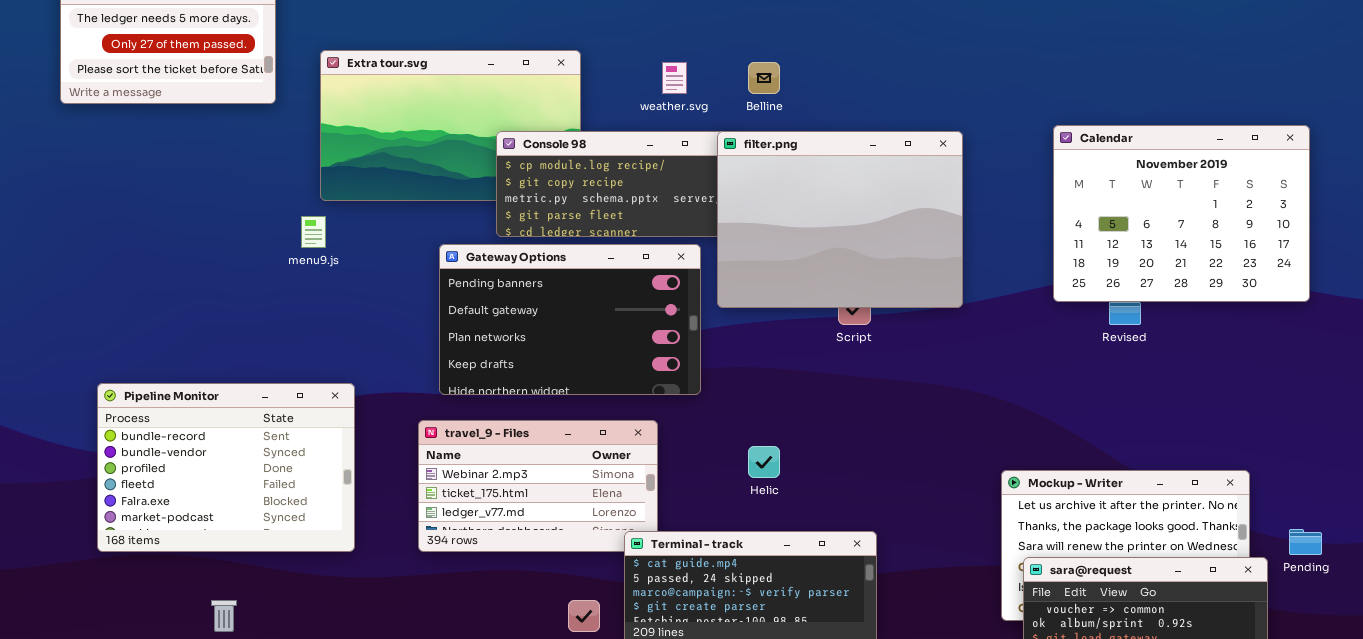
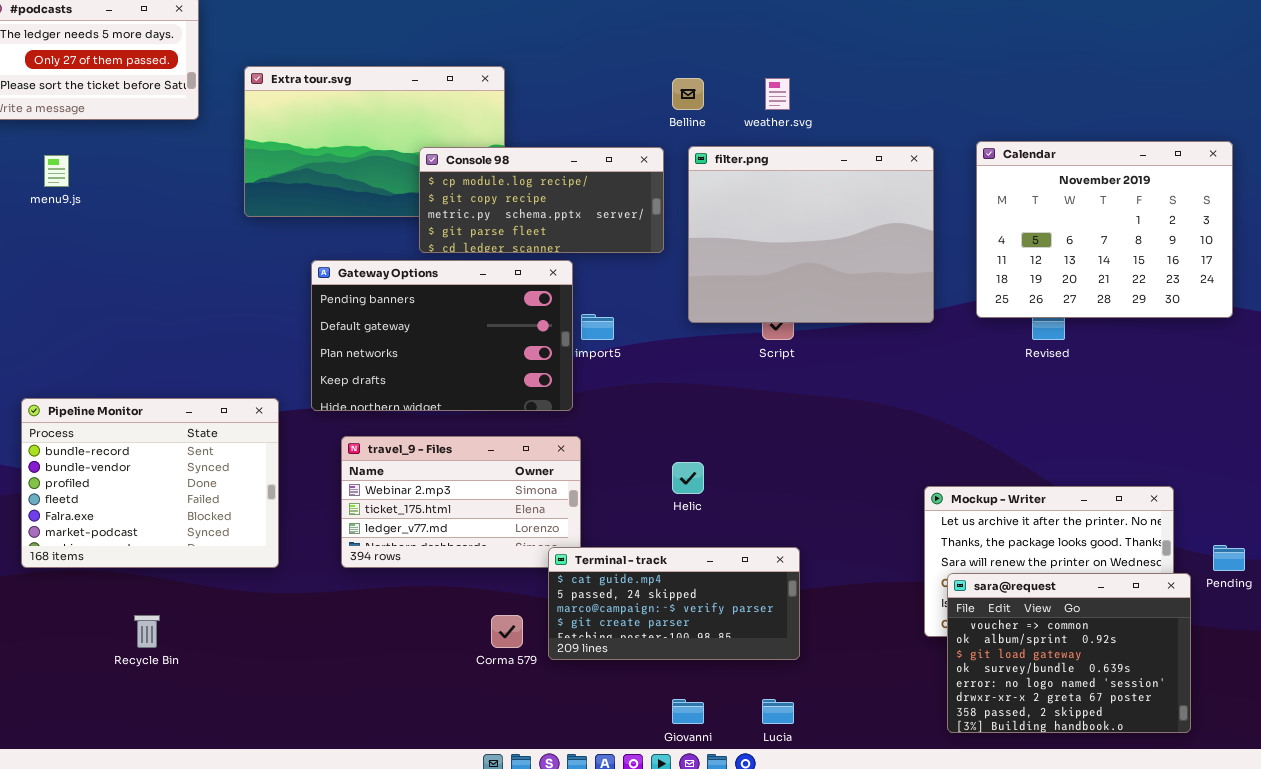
weather.svg: [662,62,687,94] -> [765,78,790,110], moved
filter.png: [717,131,963,308] -> [688,146,934,323], moved
menu9.js: [301,216,326,248] -> [44,155,69,187], moved
Gateway Options: [439,244,701,395] -> [311,260,573,411], moved

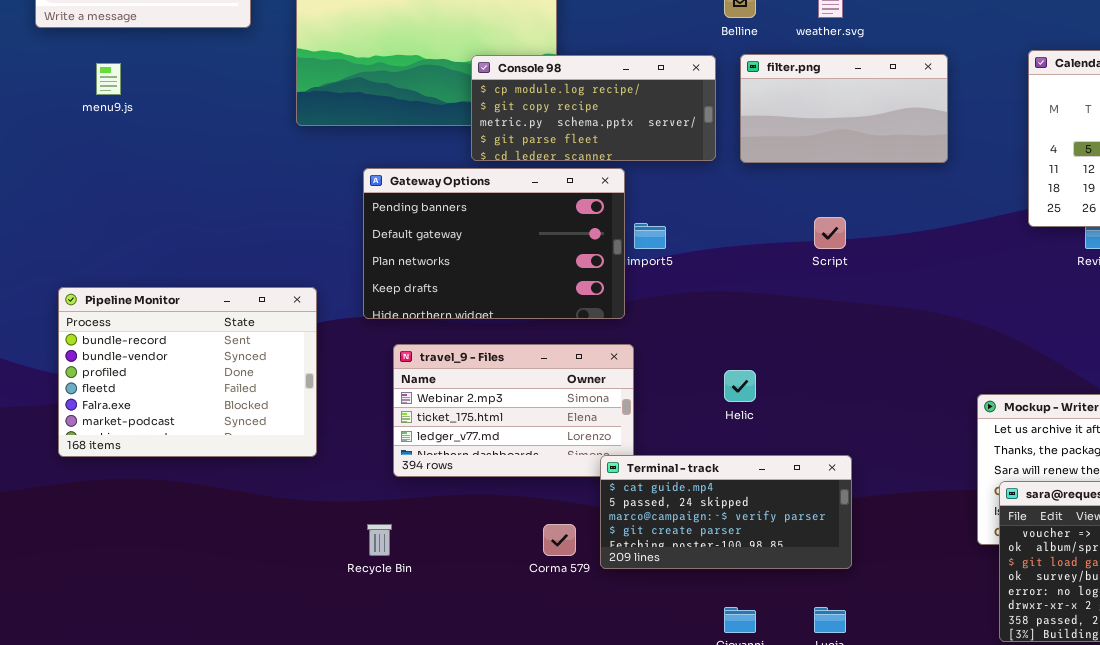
filter.png: [688,146,934,323] -> [740,54,948,163], resized
Pipeline Monitor: [21,398,279,568] -> [58,287,317,457], moved
Recycle Bin: [134,615,160,648] -> [367,524,392,556], moved

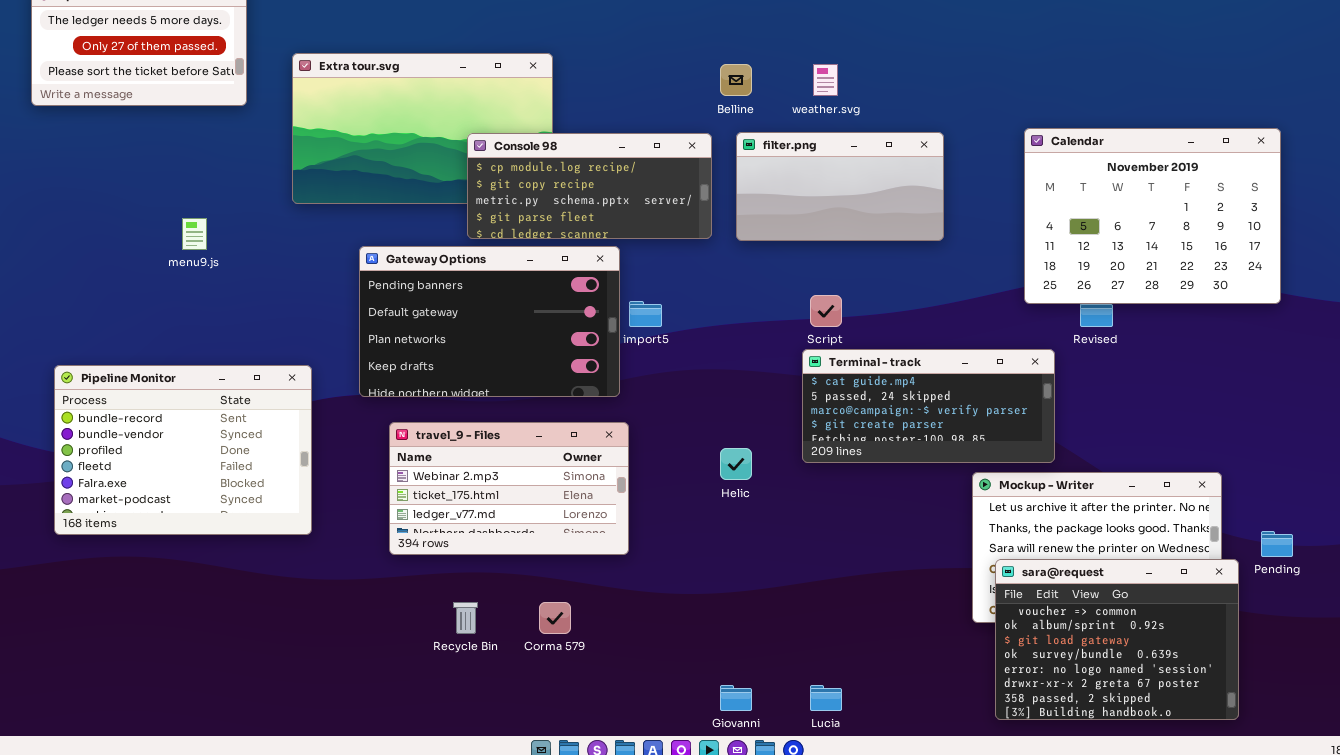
menu9.js: [96,63,121,95] -> [182,218,207,250], moved
Terminal - track: [600,455,852,569] -> [802,349,1055,463], moved
Recycle Bin: [367,524,392,556] -> [453,602,478,634], moved

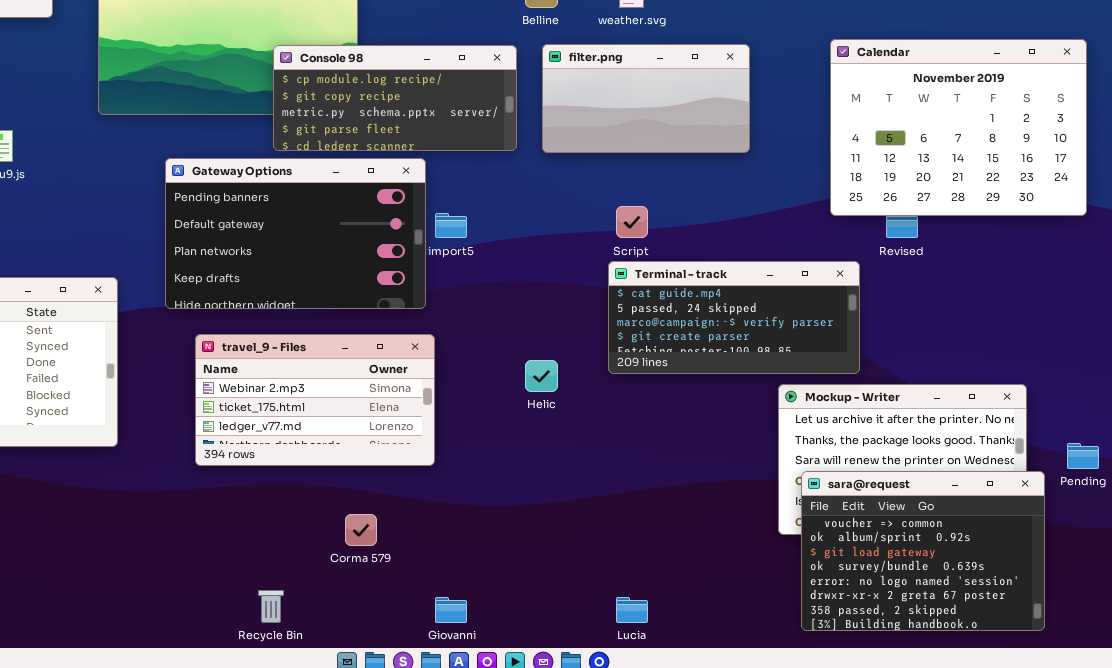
Recycle Bin: [453,602,478,634] -> [258,590,284,623], moved
Giovanni: [720,685,752,711] -> [435,597,467,623], moved

